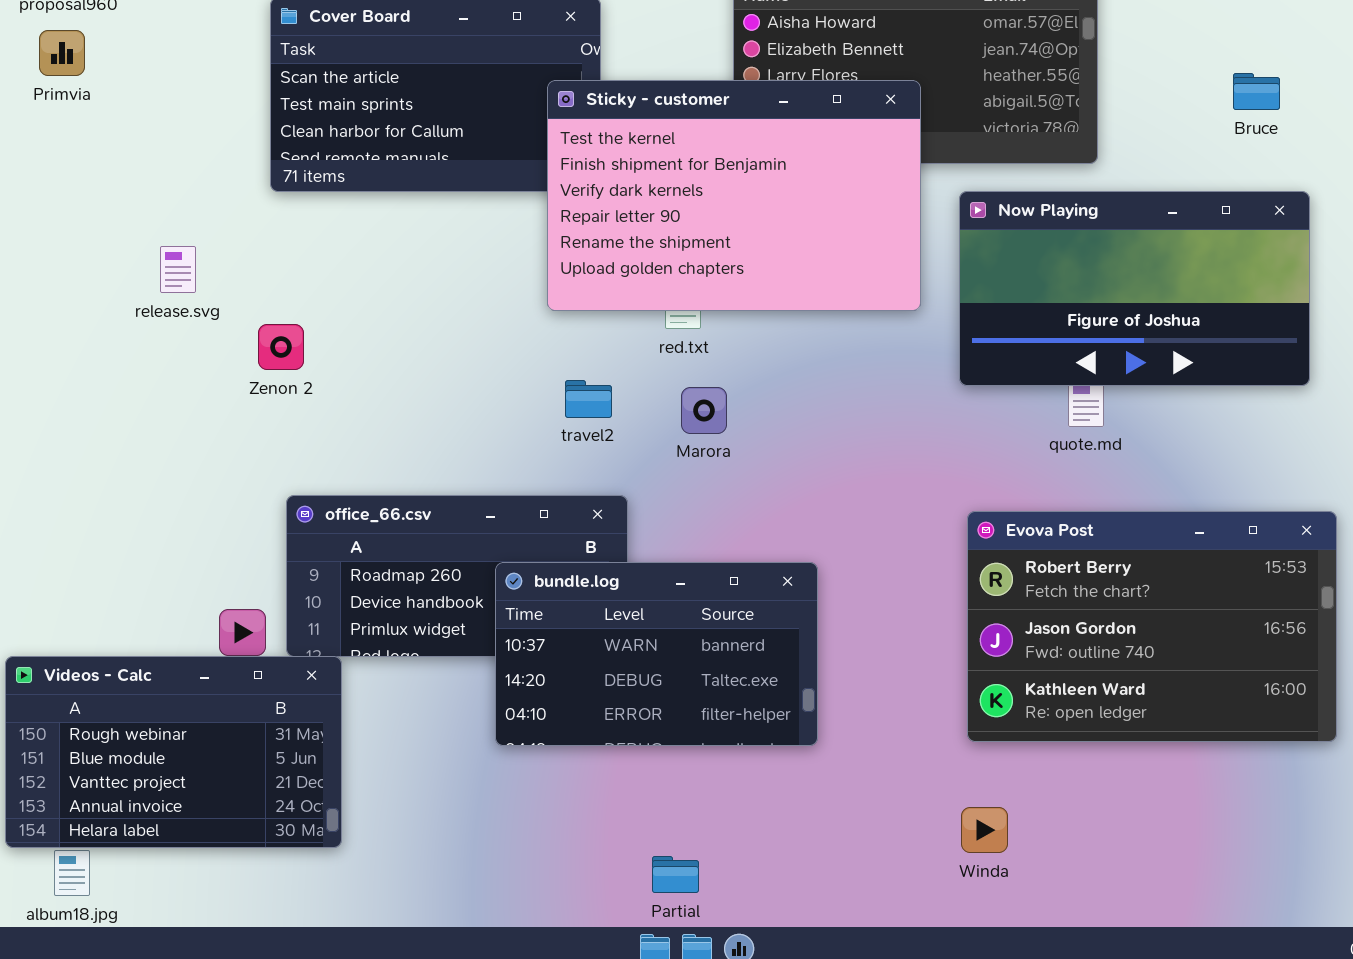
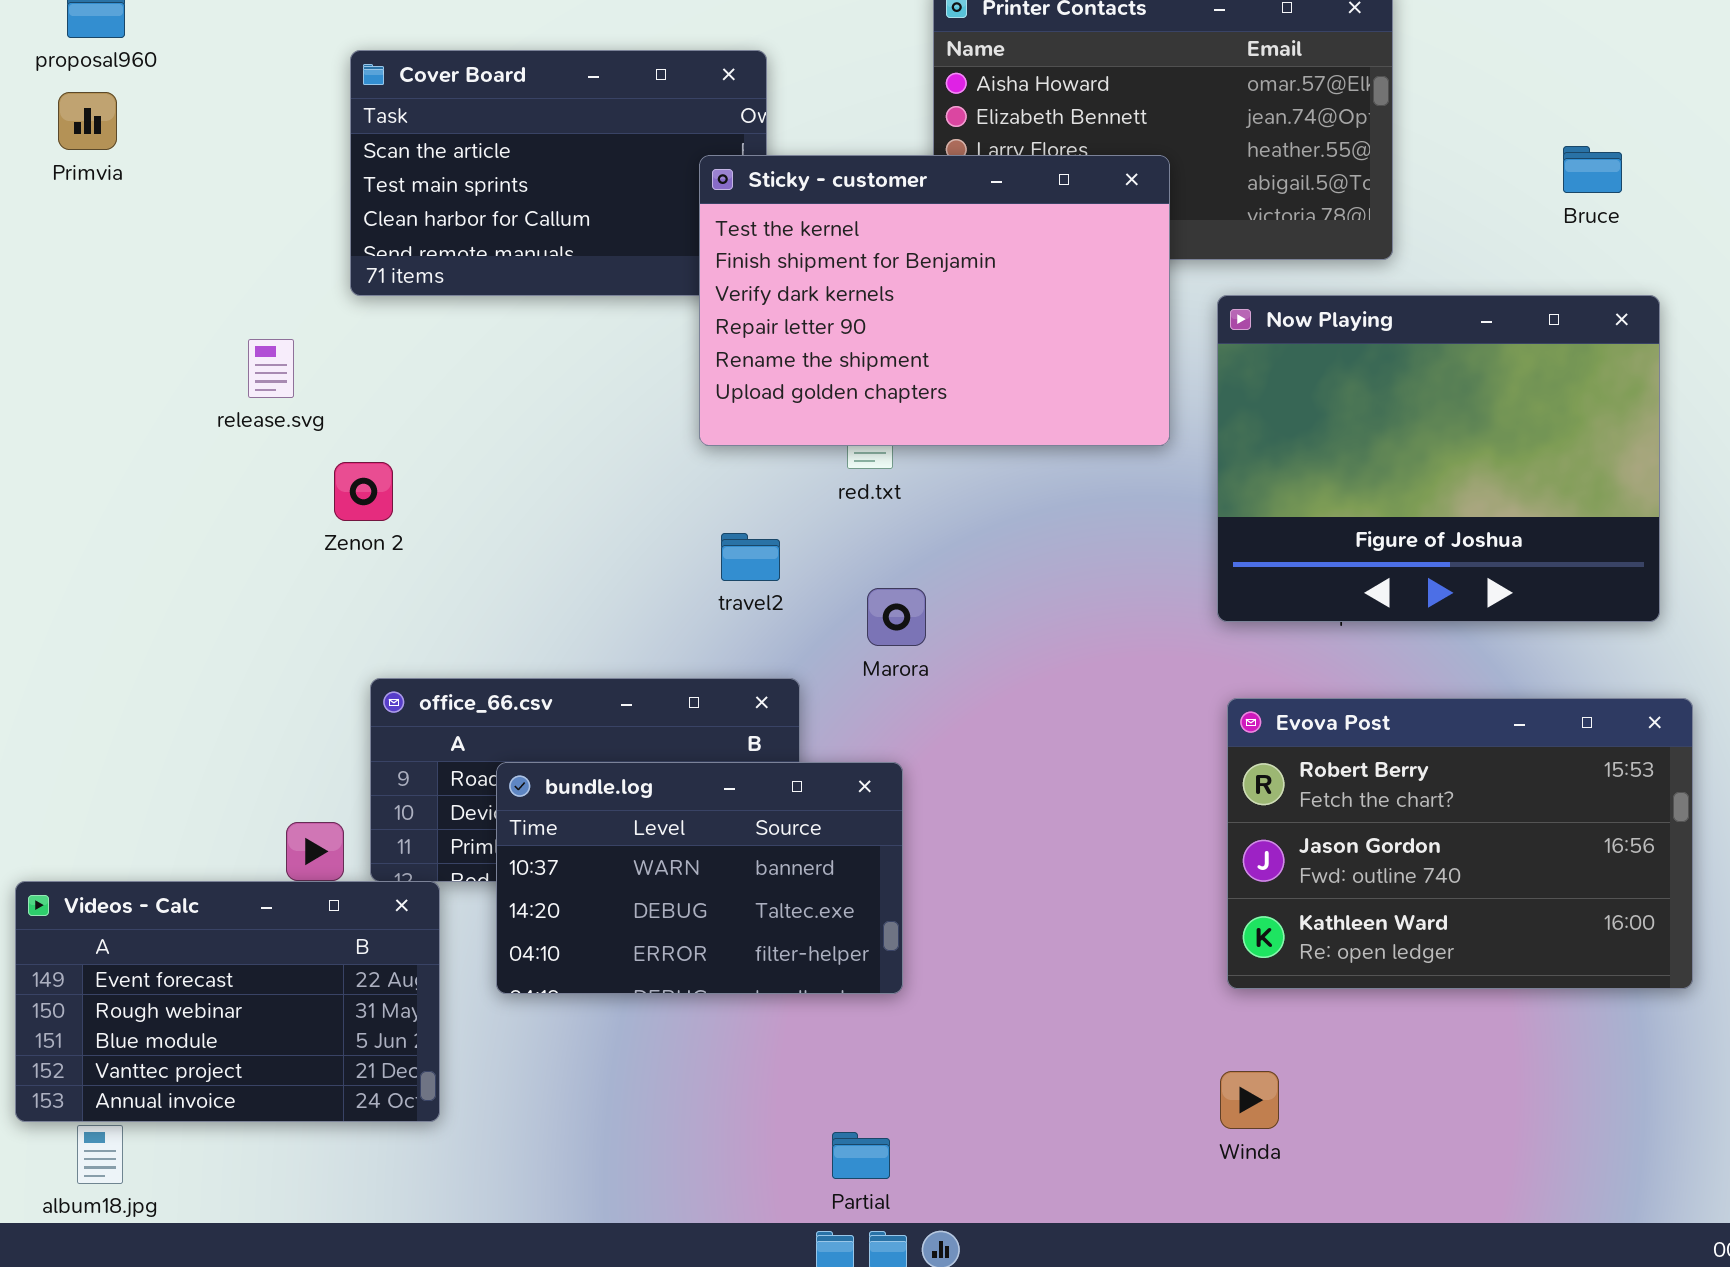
Now Playing: [959,191,1310,386] -> [1217,295,1660,622], resized
release.svg: [160,246,196,293] -> [248,339,294,398], moved
Marora: [681,387,727,434] -> [867,588,926,646], moved
bundle.log: [495,562,818,746] -> [496,762,903,994], moved
Videos - Calc: [5,656,342,848] -> [15,881,440,1122], scrolled up 1 row

